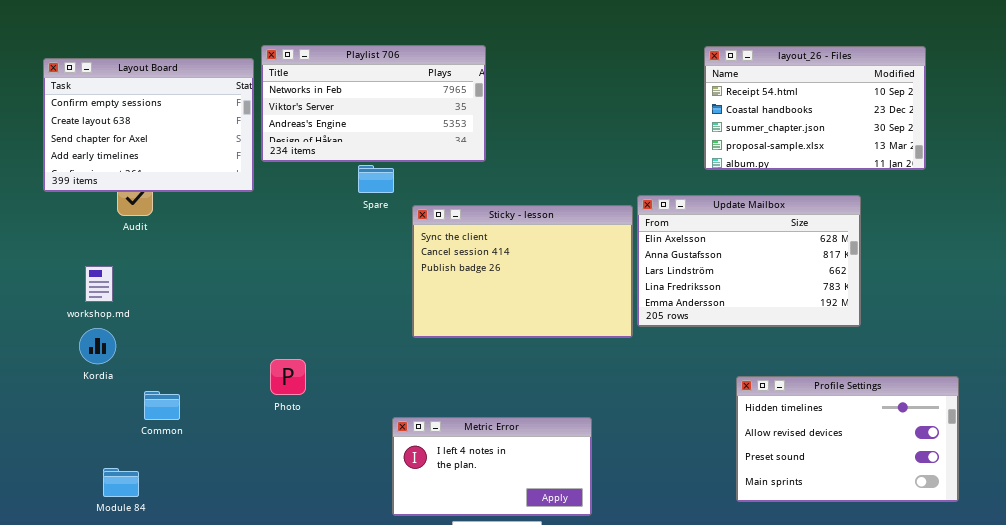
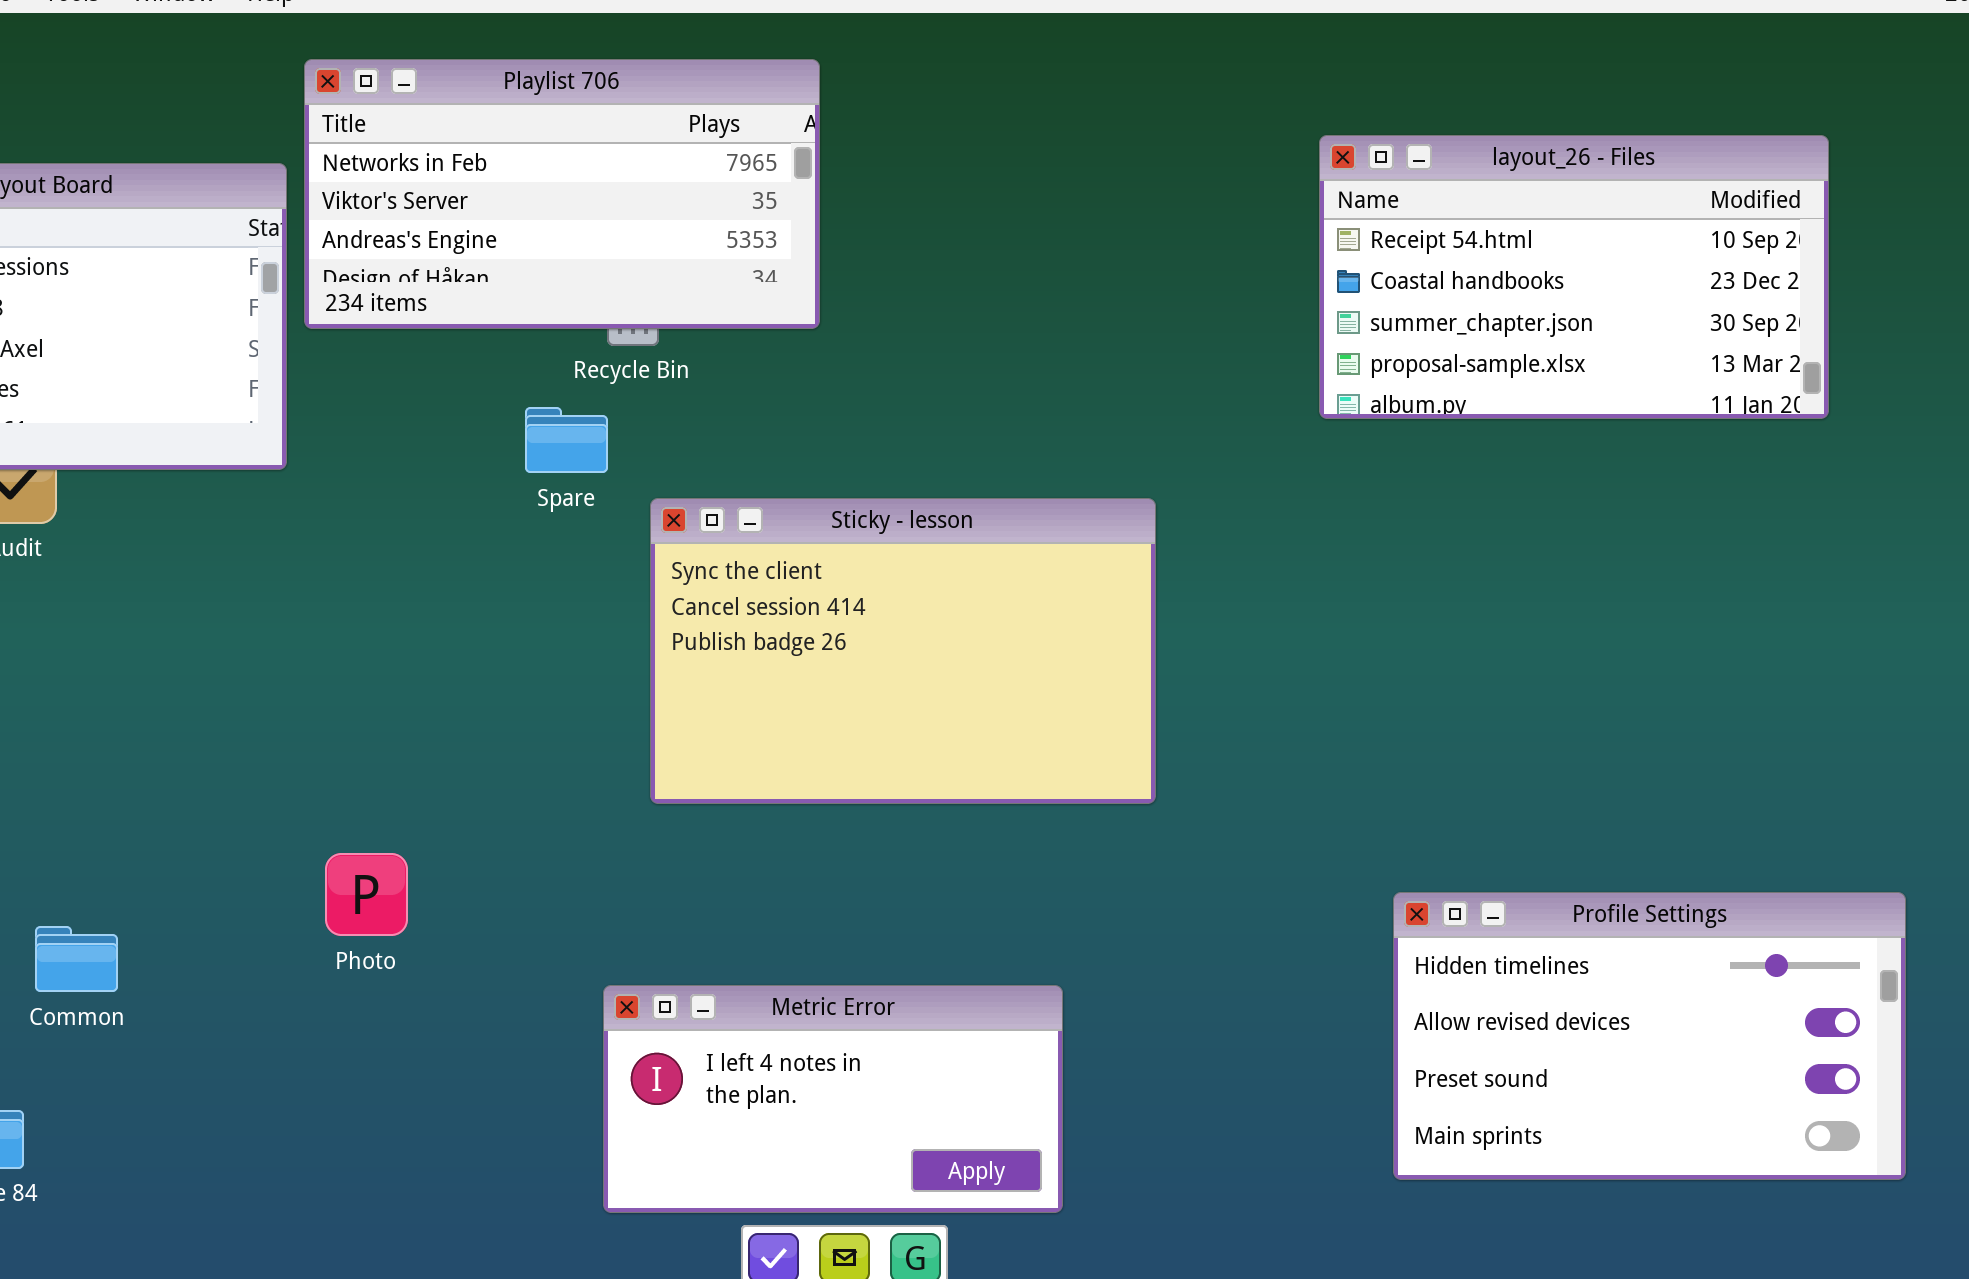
Playlist 706: [261,45,486,162] -> [304,59,820,329], moved
Update Mailbox: [637,195,861,327] -> none, closed

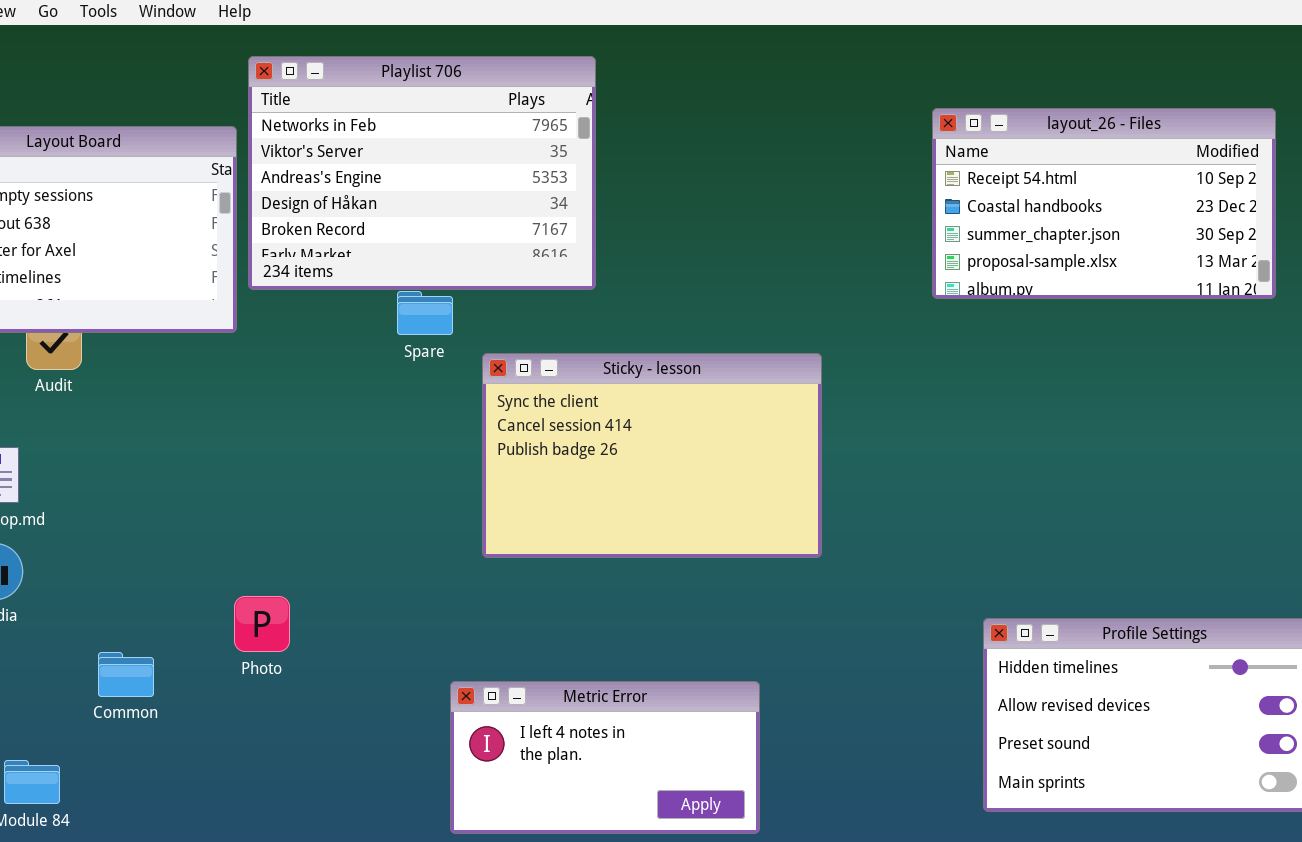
Playlist 706: [304,59,820,329] -> [248,56,596,290], resized
Photo: [325,853,408,936] -> [234,596,290,652], moved
Common: [35,926,118,992] -> [98,652,154,697], moved

